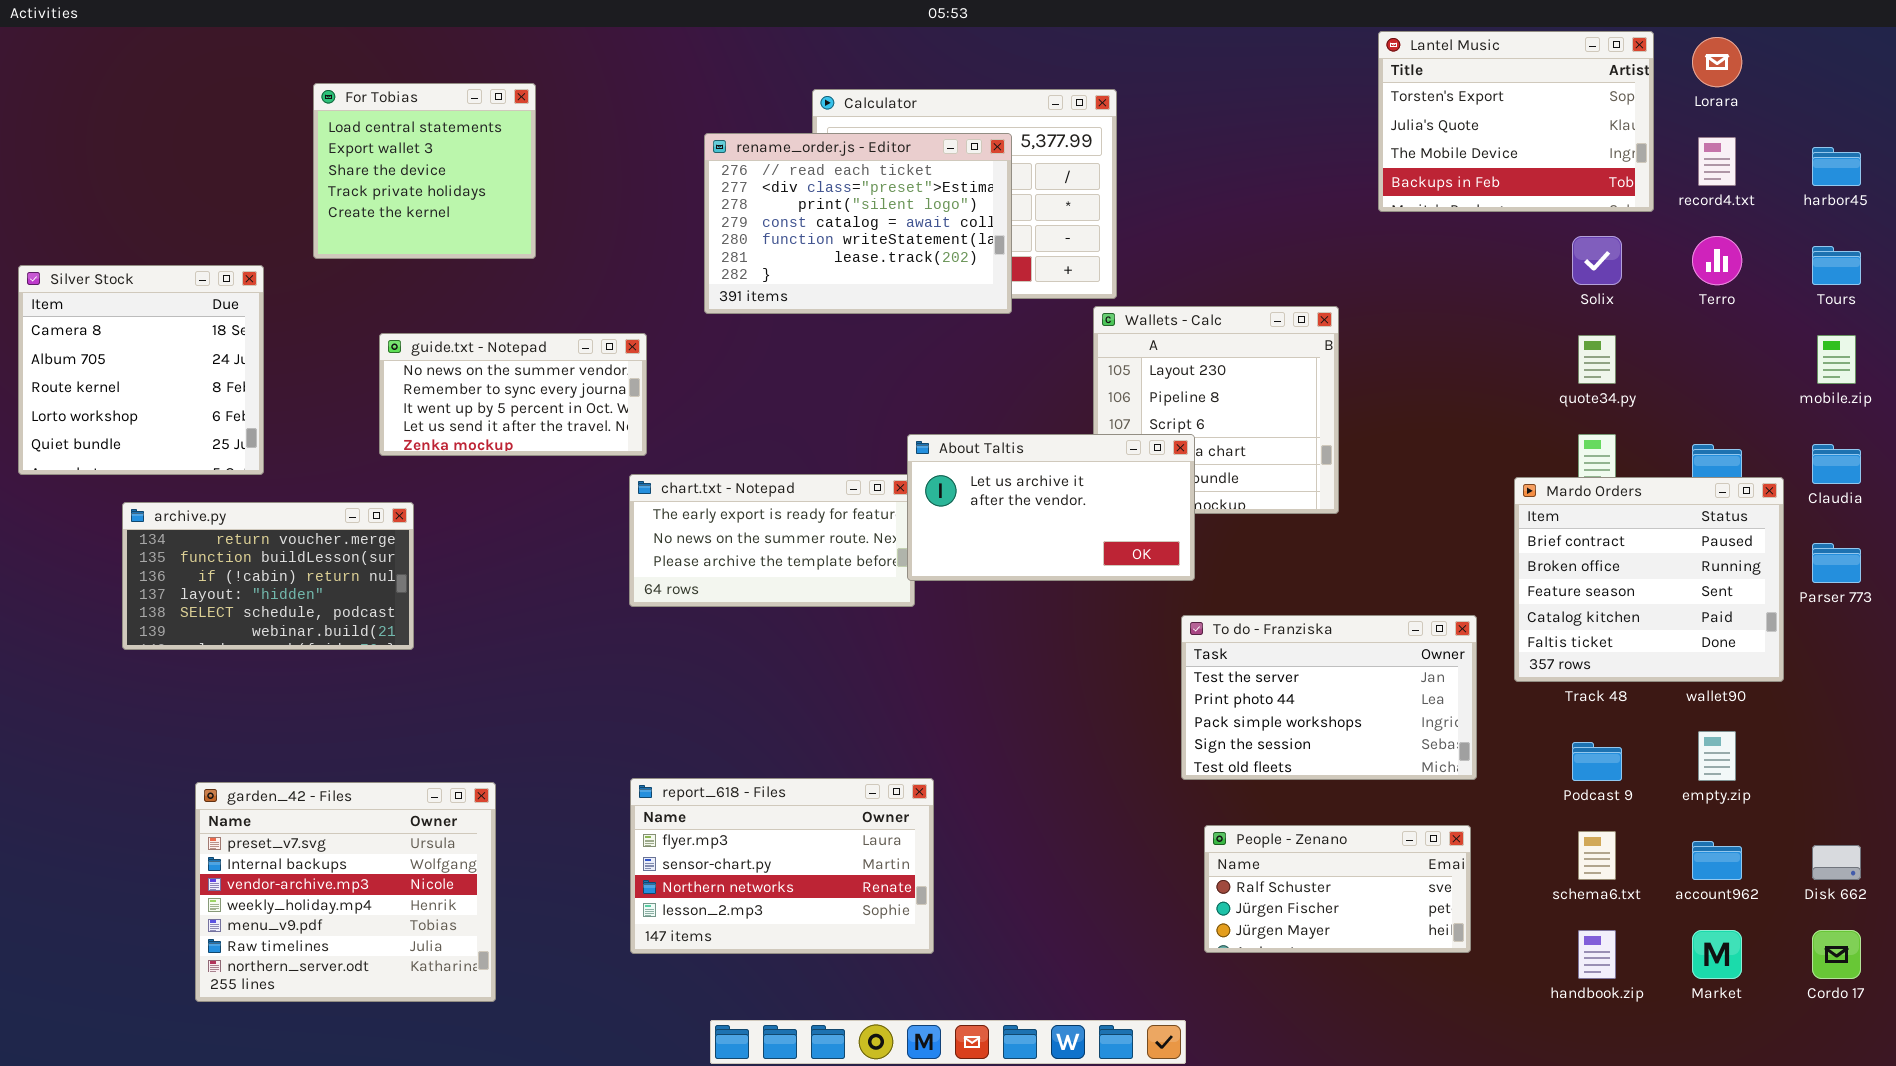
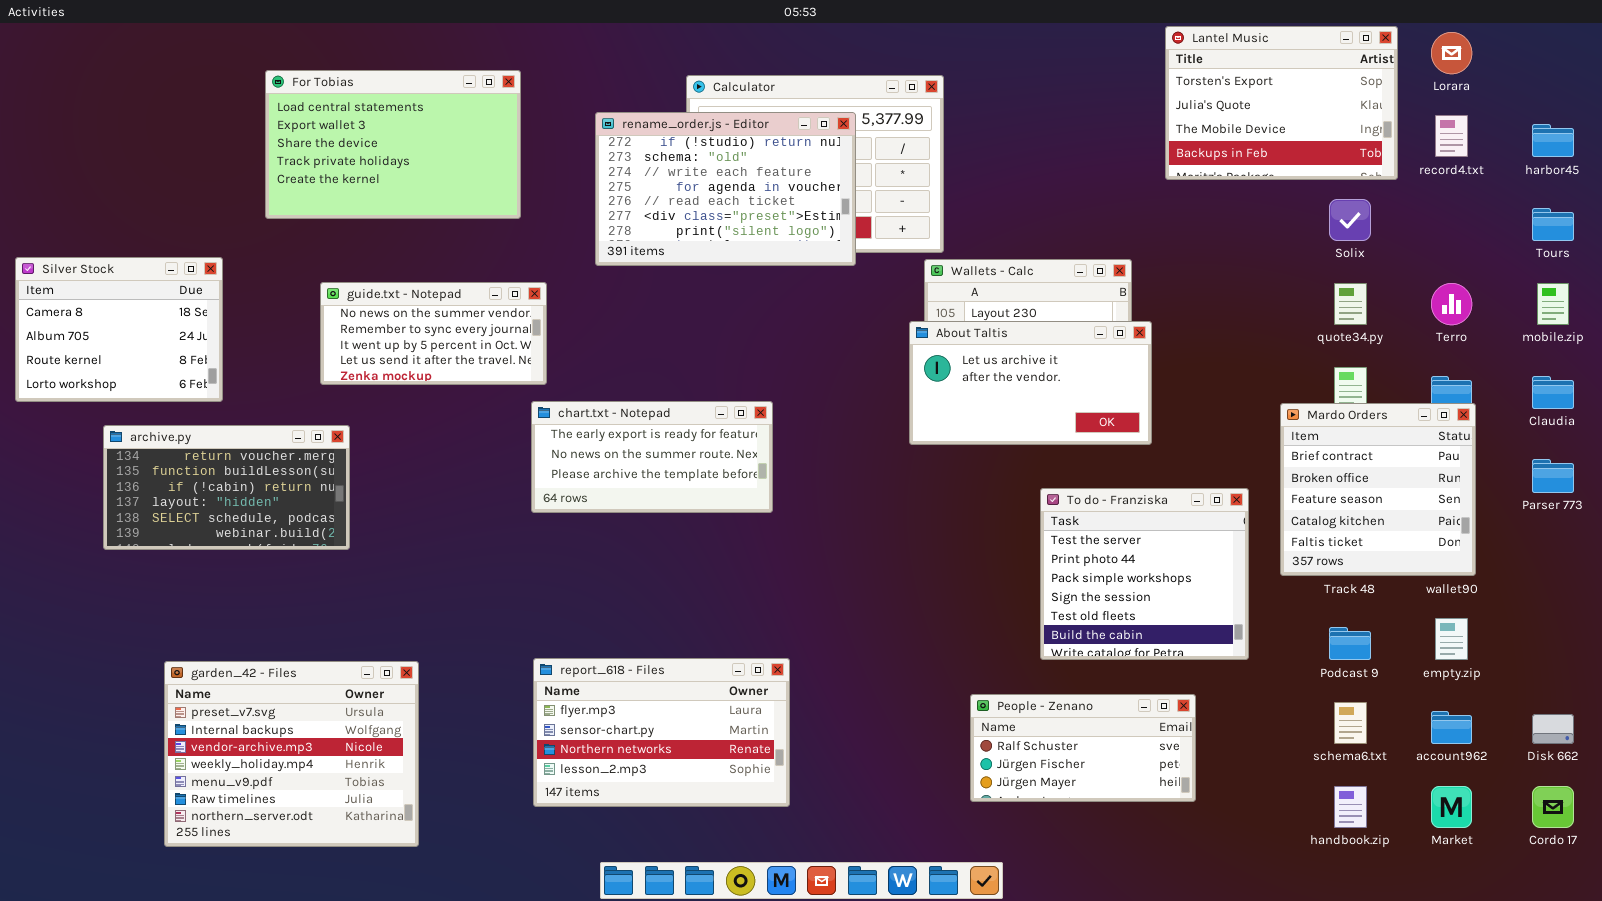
For Tobias: [313,83,536,259] -> [265,70,521,219], resized
rename_order.js - Editor: [704,133,1012,314] -> [595,112,856,266], scrolled up 4 rows
Terro: [1692,236,1742,285] -> [1431,283,1472,325], moved
Silver Stock: [18,265,264,475] -> [15,257,223,402], resized
About Taltis: [907,434,1195,581] -> [909,321,1152,445], moved
Mardo Orders: [1514,477,1784,682] -> [1280,403,1476,576], resized
To do - Franziska: [1181,615,1477,780] -> [1040,488,1249,660], resized
People - Zenano: [1204,825,1471,953] -> [970,694,1196,802], moved

